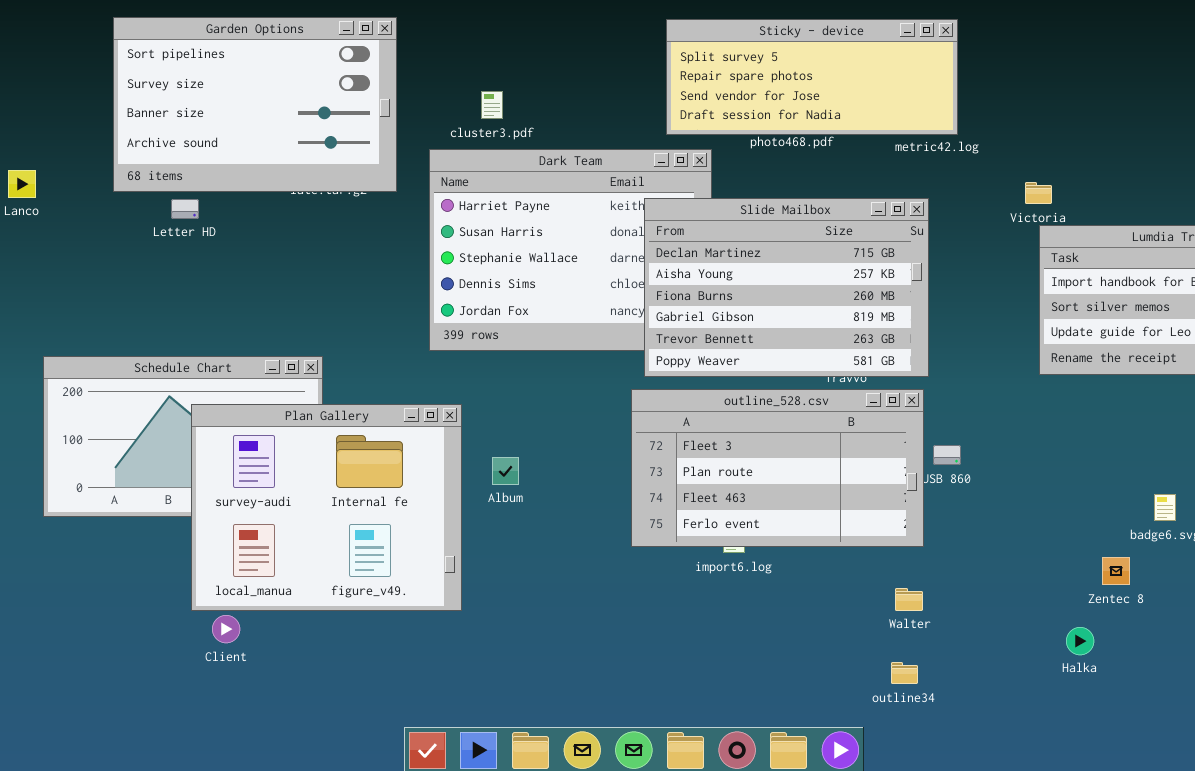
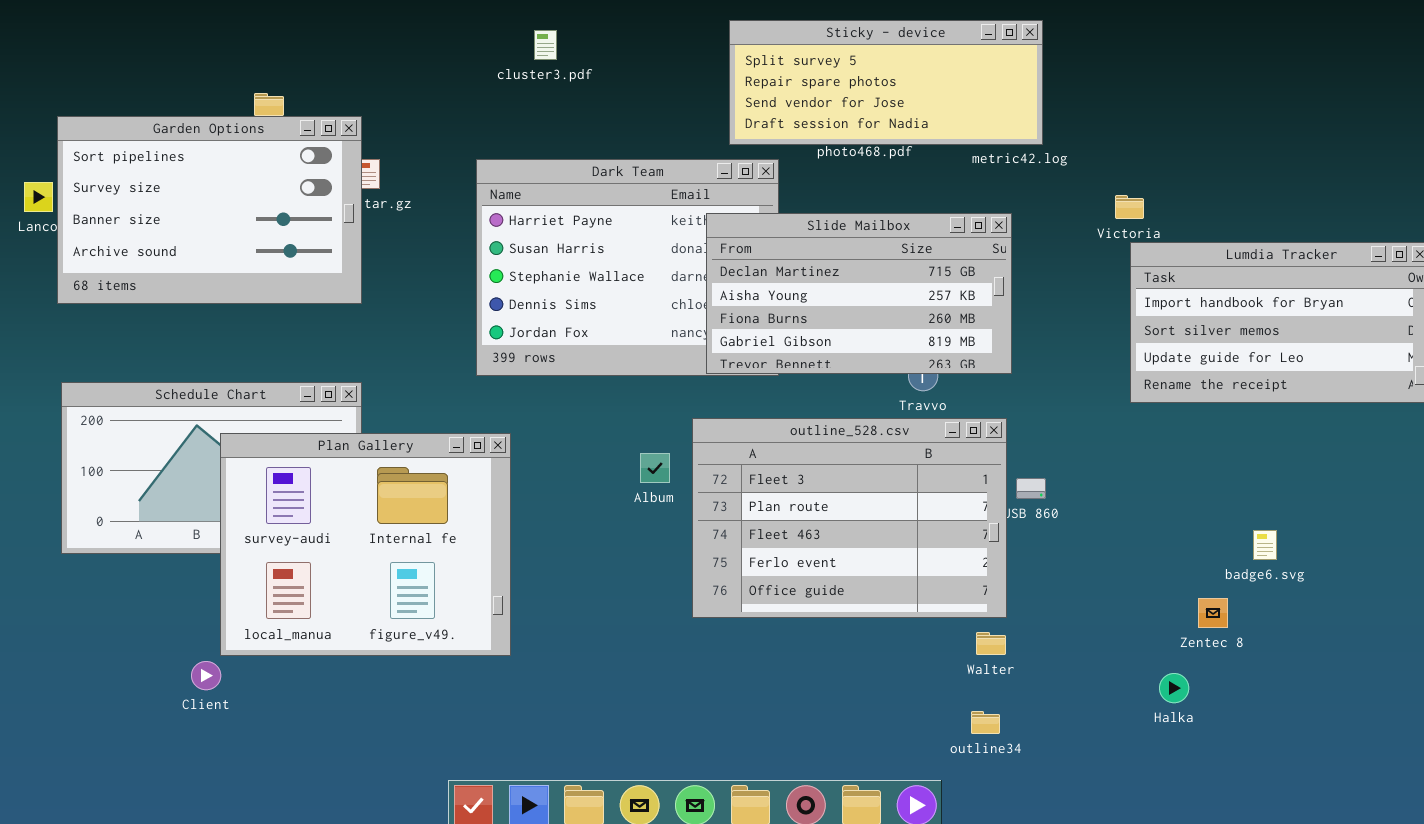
Garden Options: [113,17,397,192] -> [57,116,362,304], moved
cluster3.pdf: [481,91,503,119] -> [534,30,557,60], moved
Slide Mailbox: [644,198,929,377] -> [706,213,1012,374], resized
outline_528.csv: [631,389,924,547] -> [692,418,1007,618], resized
Album: [492,457,519,485] -> [640,453,670,483], moved
Client: [212,615,240,643] -> [191,661,221,690], moved

